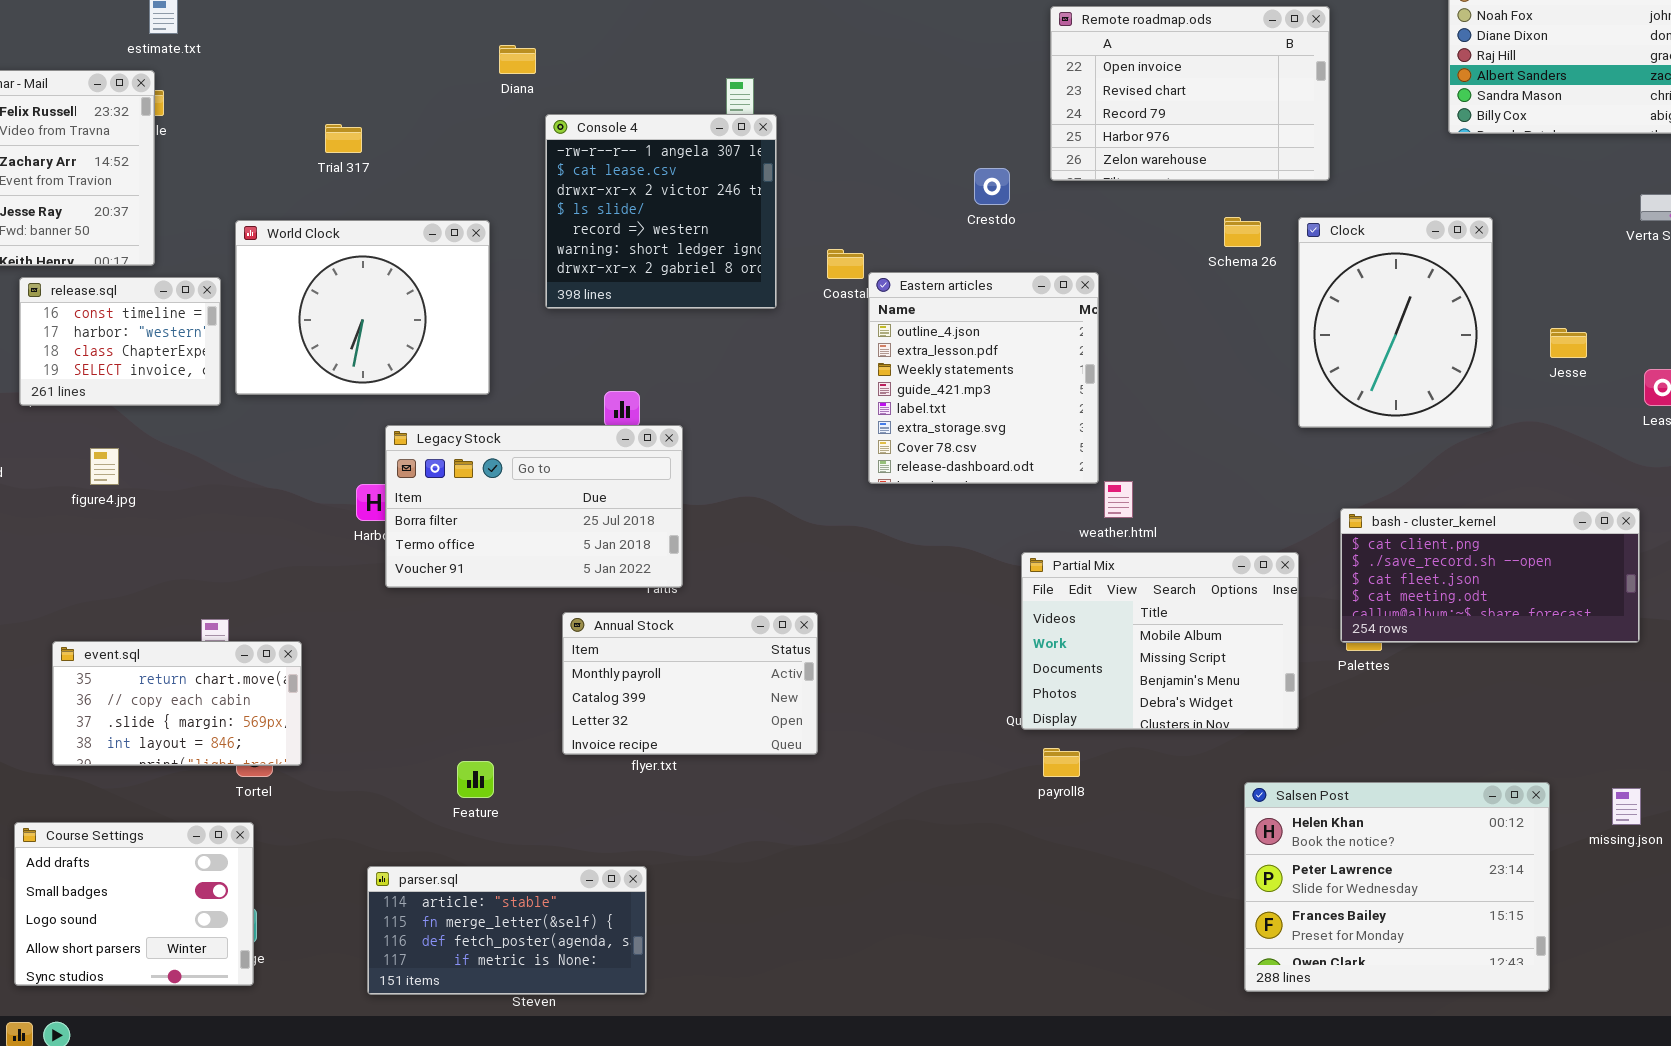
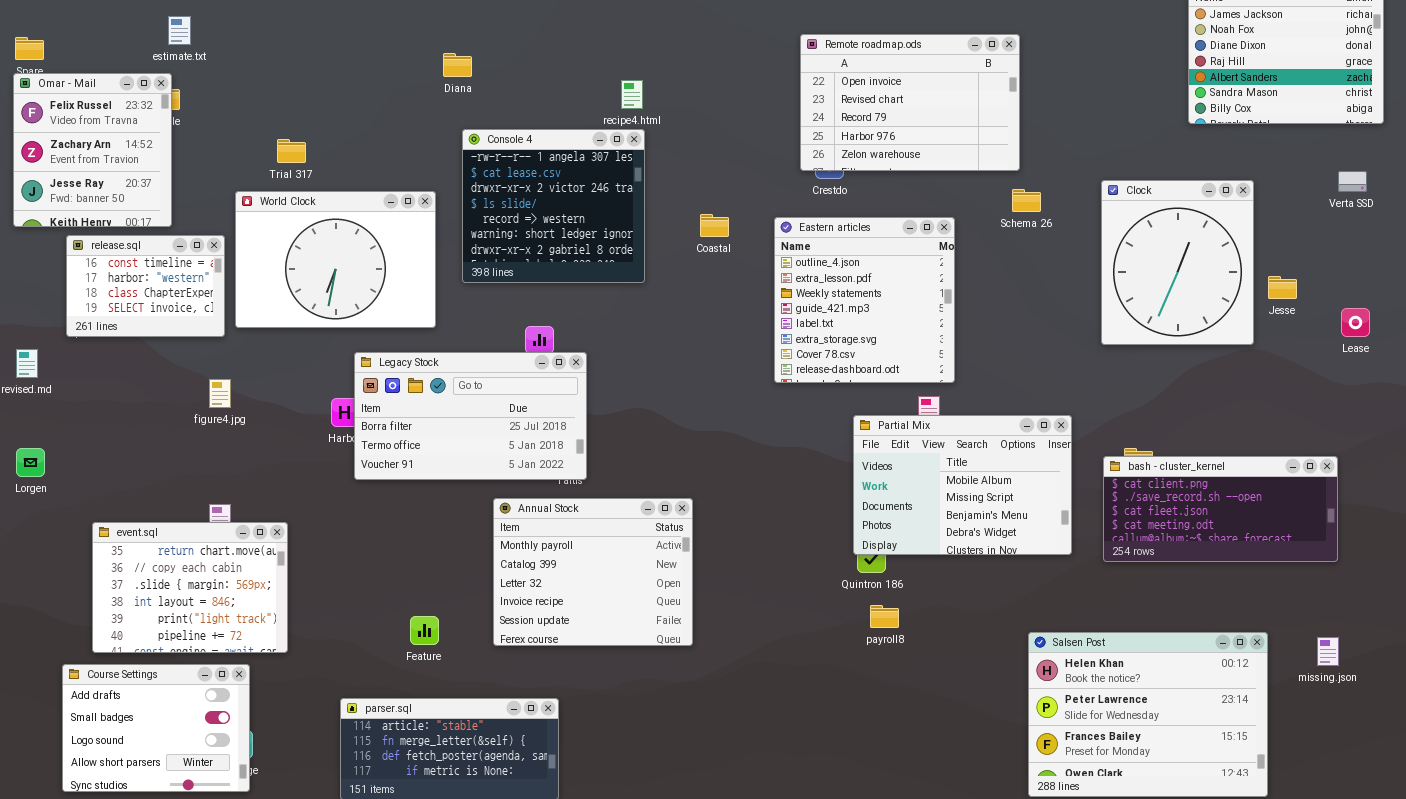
Remote roadmap.ods: [1050,6,1330,181] -> [800,34,1020,171], moved
Console 4: [545,114,777,309] -> [462,129,645,283], moved
Trial 317: [325,124,362,153] -> [277,139,306,163], moved
Clock: [1298,217,1493,428] -> [1101,180,1254,345], moved
Eastern articles: [868,272,1099,484] -> [774,217,955,383], moved
figure4.jpg: [90,448,119,485] -> [209,379,231,408], moved
bash - cluster_kernel: [1340,508,1640,643] -> [1103,456,1338,562], moved
Partial Mix: [1021,552,1299,730] -> [853,415,1072,555], moved
Annual Stock: [562,612,818,755] -> [493,498,693,646], resized
event.sql: [52,641,302,766] -> [92,522,288,653], resized

